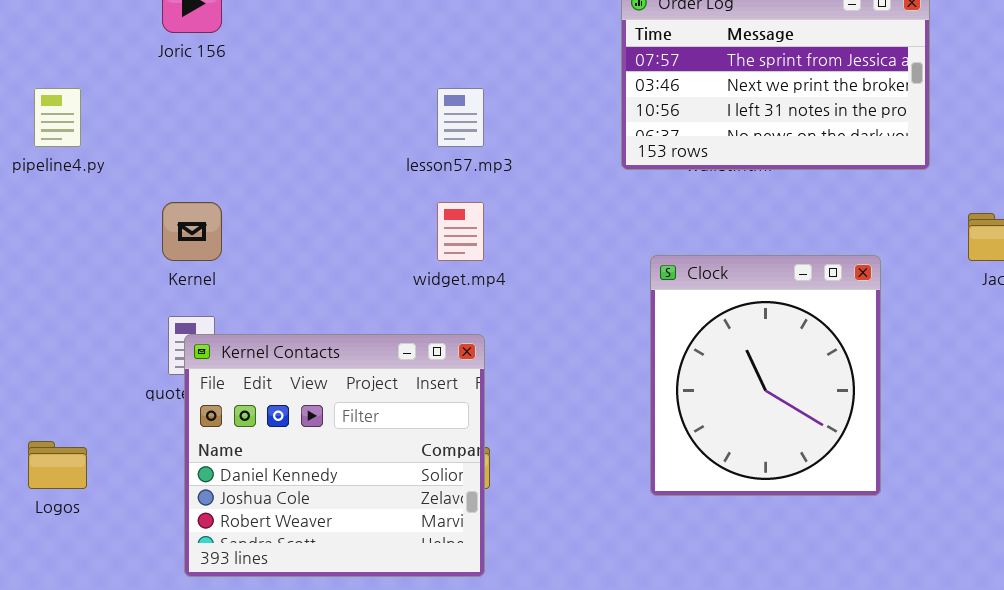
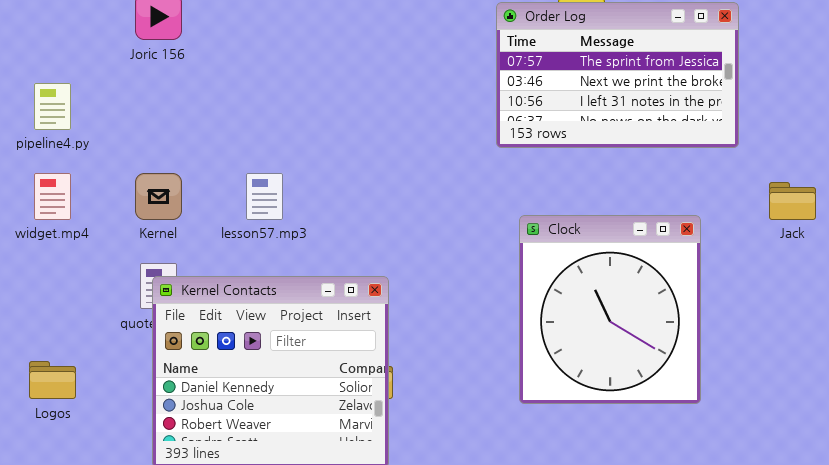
lesson57.mp3: [437,88,484,147] -> [246,173,283,220], moved
widget.mp4: [437,202,484,261] -> [34,173,71,220], moved

